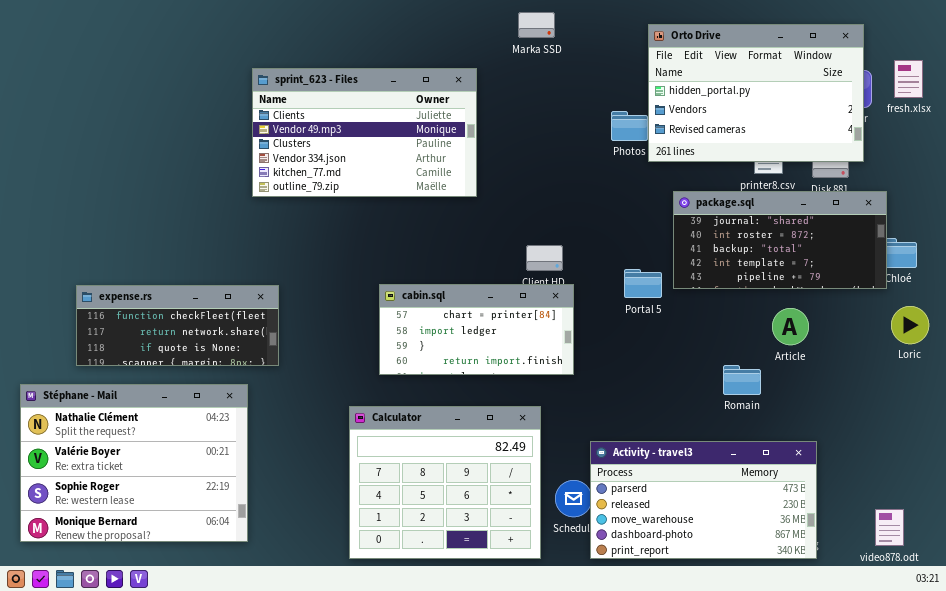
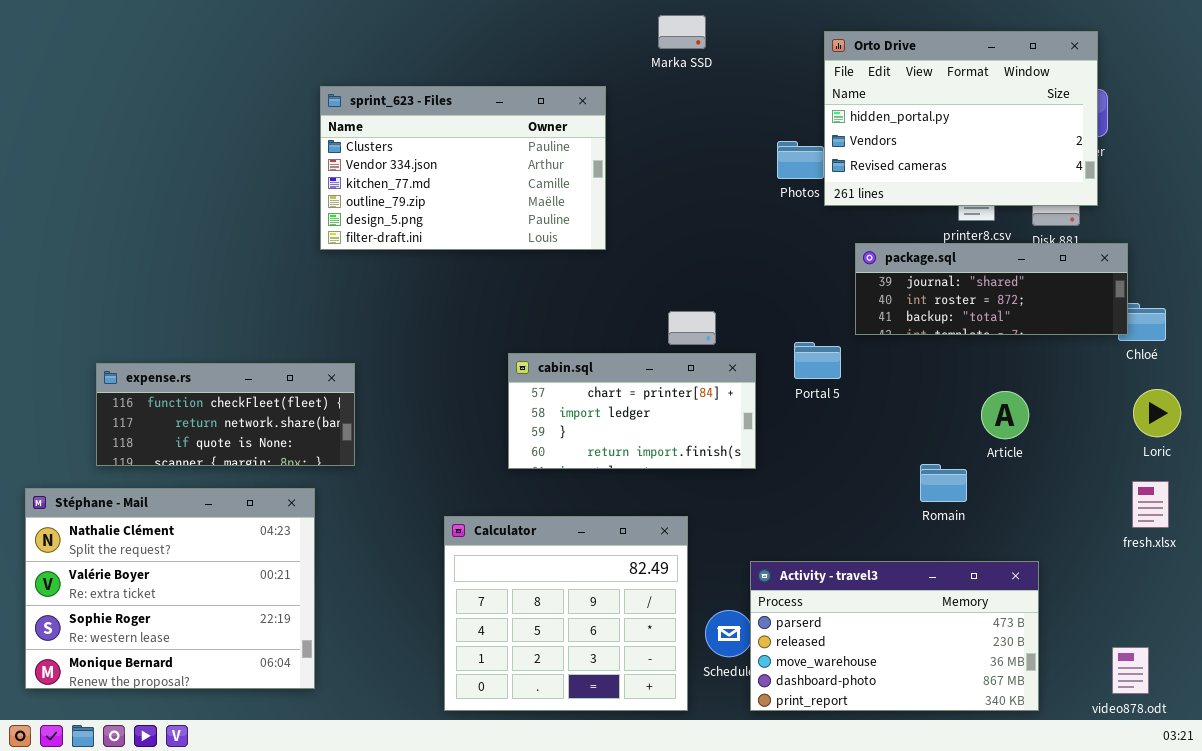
fresh.xlsx: [894,60,923,98] -> [1132,481,1169,528], moved
sprint_623 - Files: [252,68,477,197] -> [320,86,606,250], scrolled down 2 rows
package.sql: [673,191,887,289] -> [855,243,1128,335], resized
cabin.sql: [379,284,574,375] -> [508,353,756,469], moved

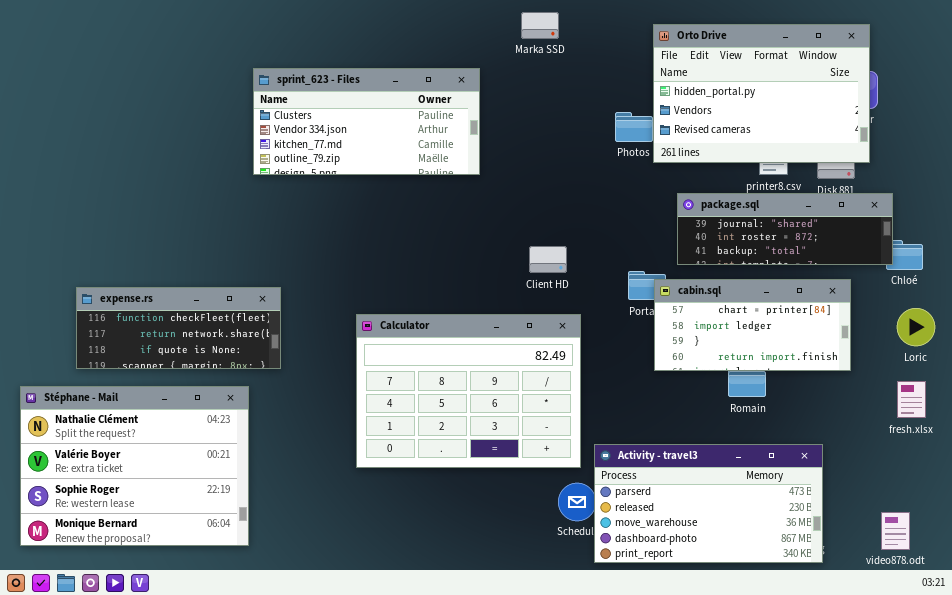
sprint_623 - Files: [320,86,606,250] -> [253,68,480,175], resized
cabin.sql: [508,353,756,469] -> [654,279,851,371], moved
Calculator: [444,516,688,711] -> [356,314,581,468], moved, resized

